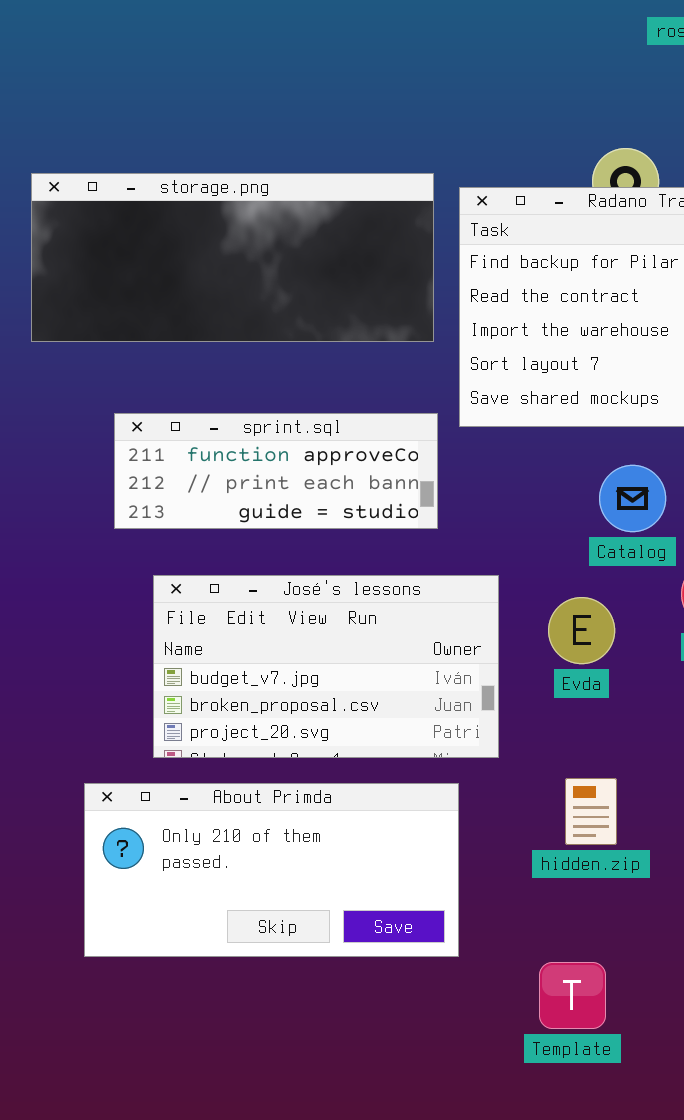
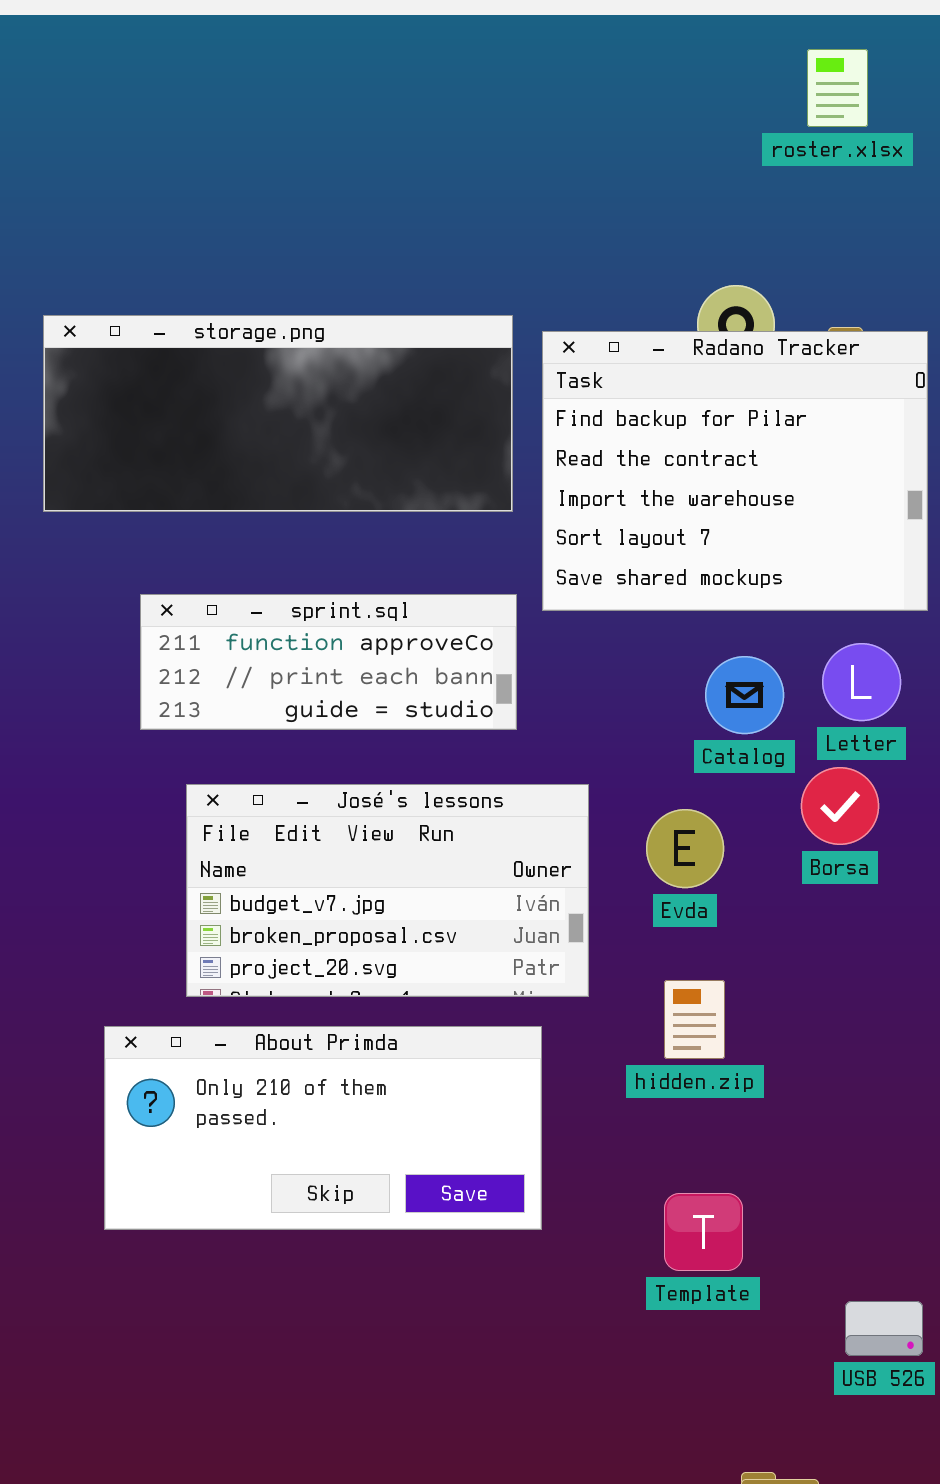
hidden.zip: [565,778,617,845] -> [664,980,725,1059], moved
Template: [539,962,606,1029] -> [664,1193,743,1271], moved

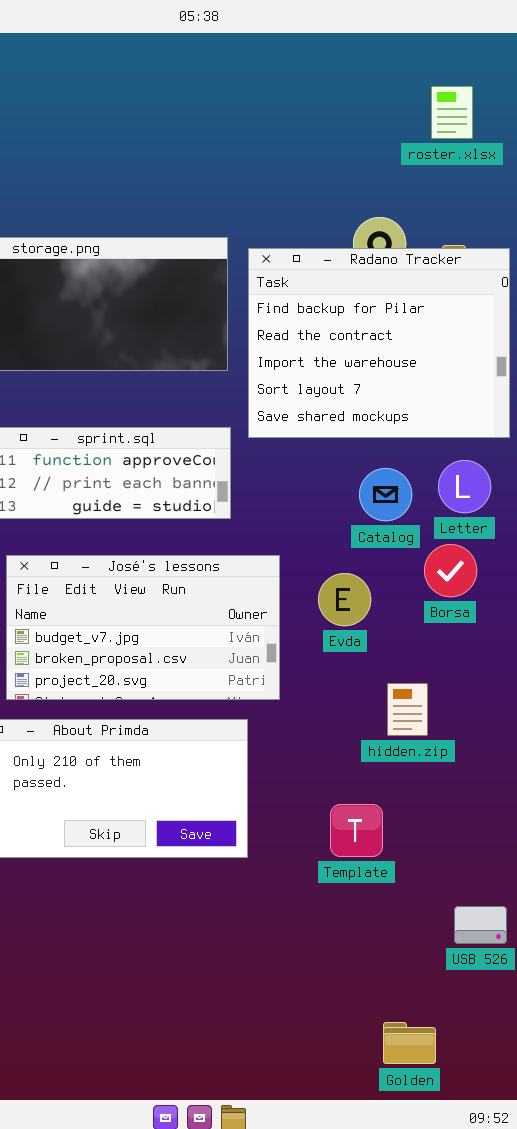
roster.xlsx: [807,49,868,127] -> [431,86,473,139], moved
hidden.zip: [664,980,725,1059] -> [387,683,428,736], moved
Template: [664,1193,743,1271] -> [330,804,383,857], moved

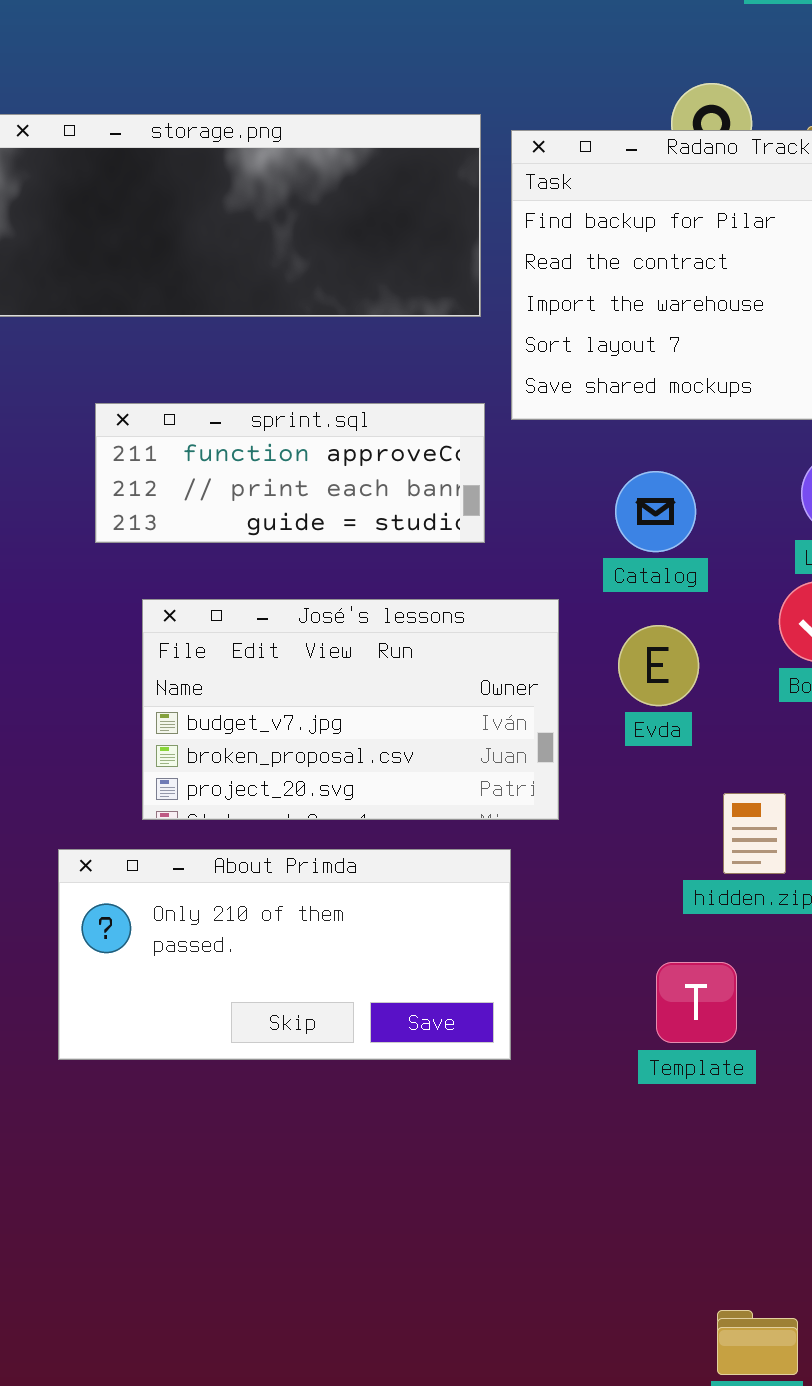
Catalog: [359,468,412,521] -> [615,471,696,552], moved
Template: [330,804,383,857] -> [656,962,737,1043], moved

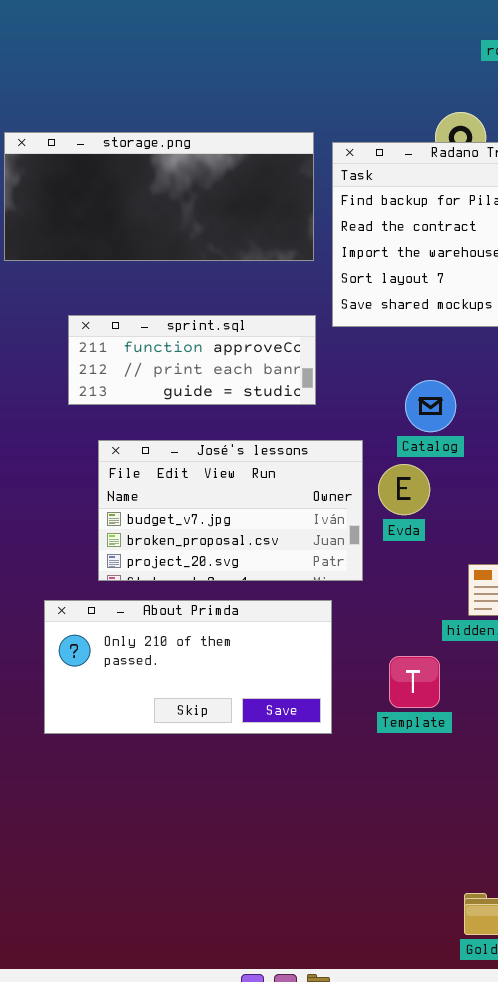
Catalog: [615,471,696,552] -> [405,380,456,432], moved
Evda: [618,625,699,706] -> [378,464,430,515], moved
Template: [656,962,737,1043] -> [389,656,440,708], moved

